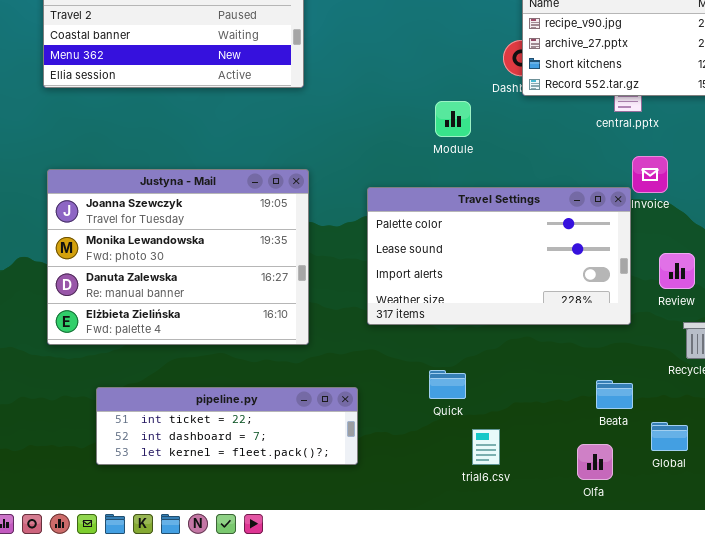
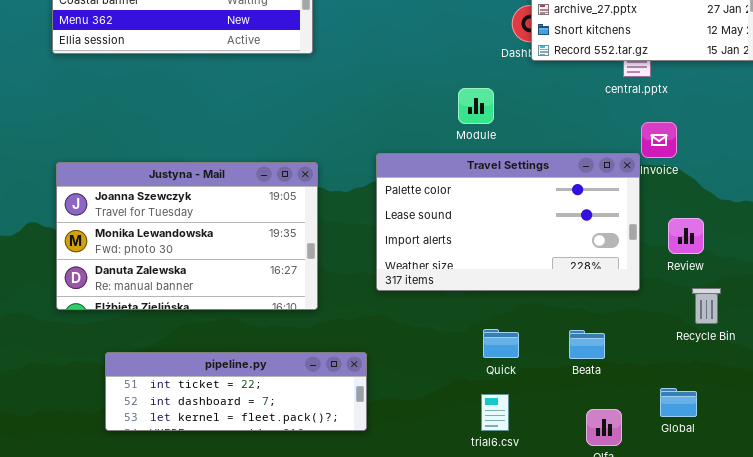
Module: [435,101,471,137] -> [458,88,494,124], moved
Justyna - Mail: [47,169,309,345] -> [56,162,318,310], resized
Quick: [429,370,466,399] -> [483,329,519,358], moved
Beata: [596,380,633,409] -> [569,330,605,359], moved

